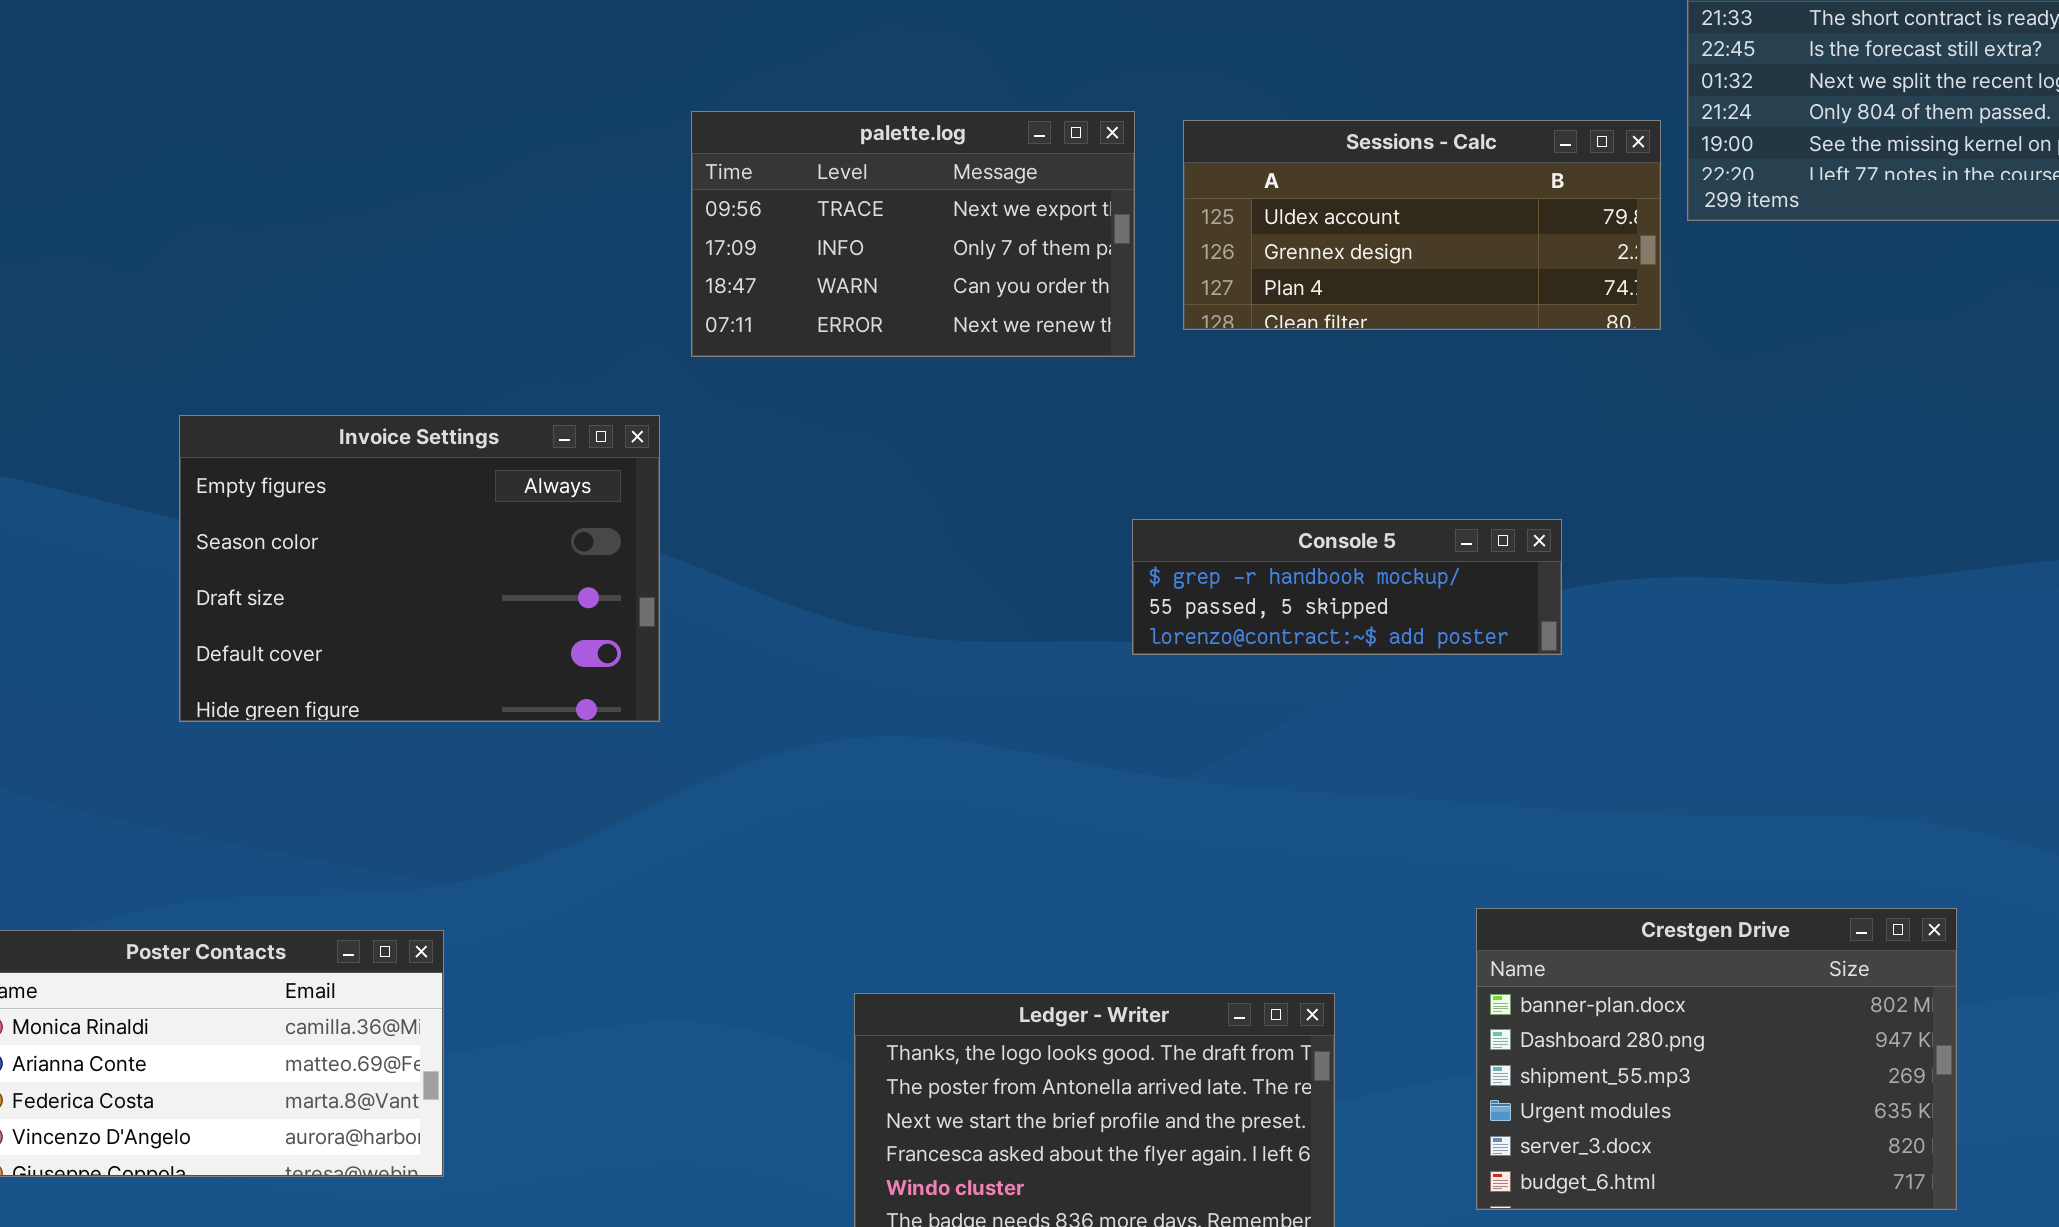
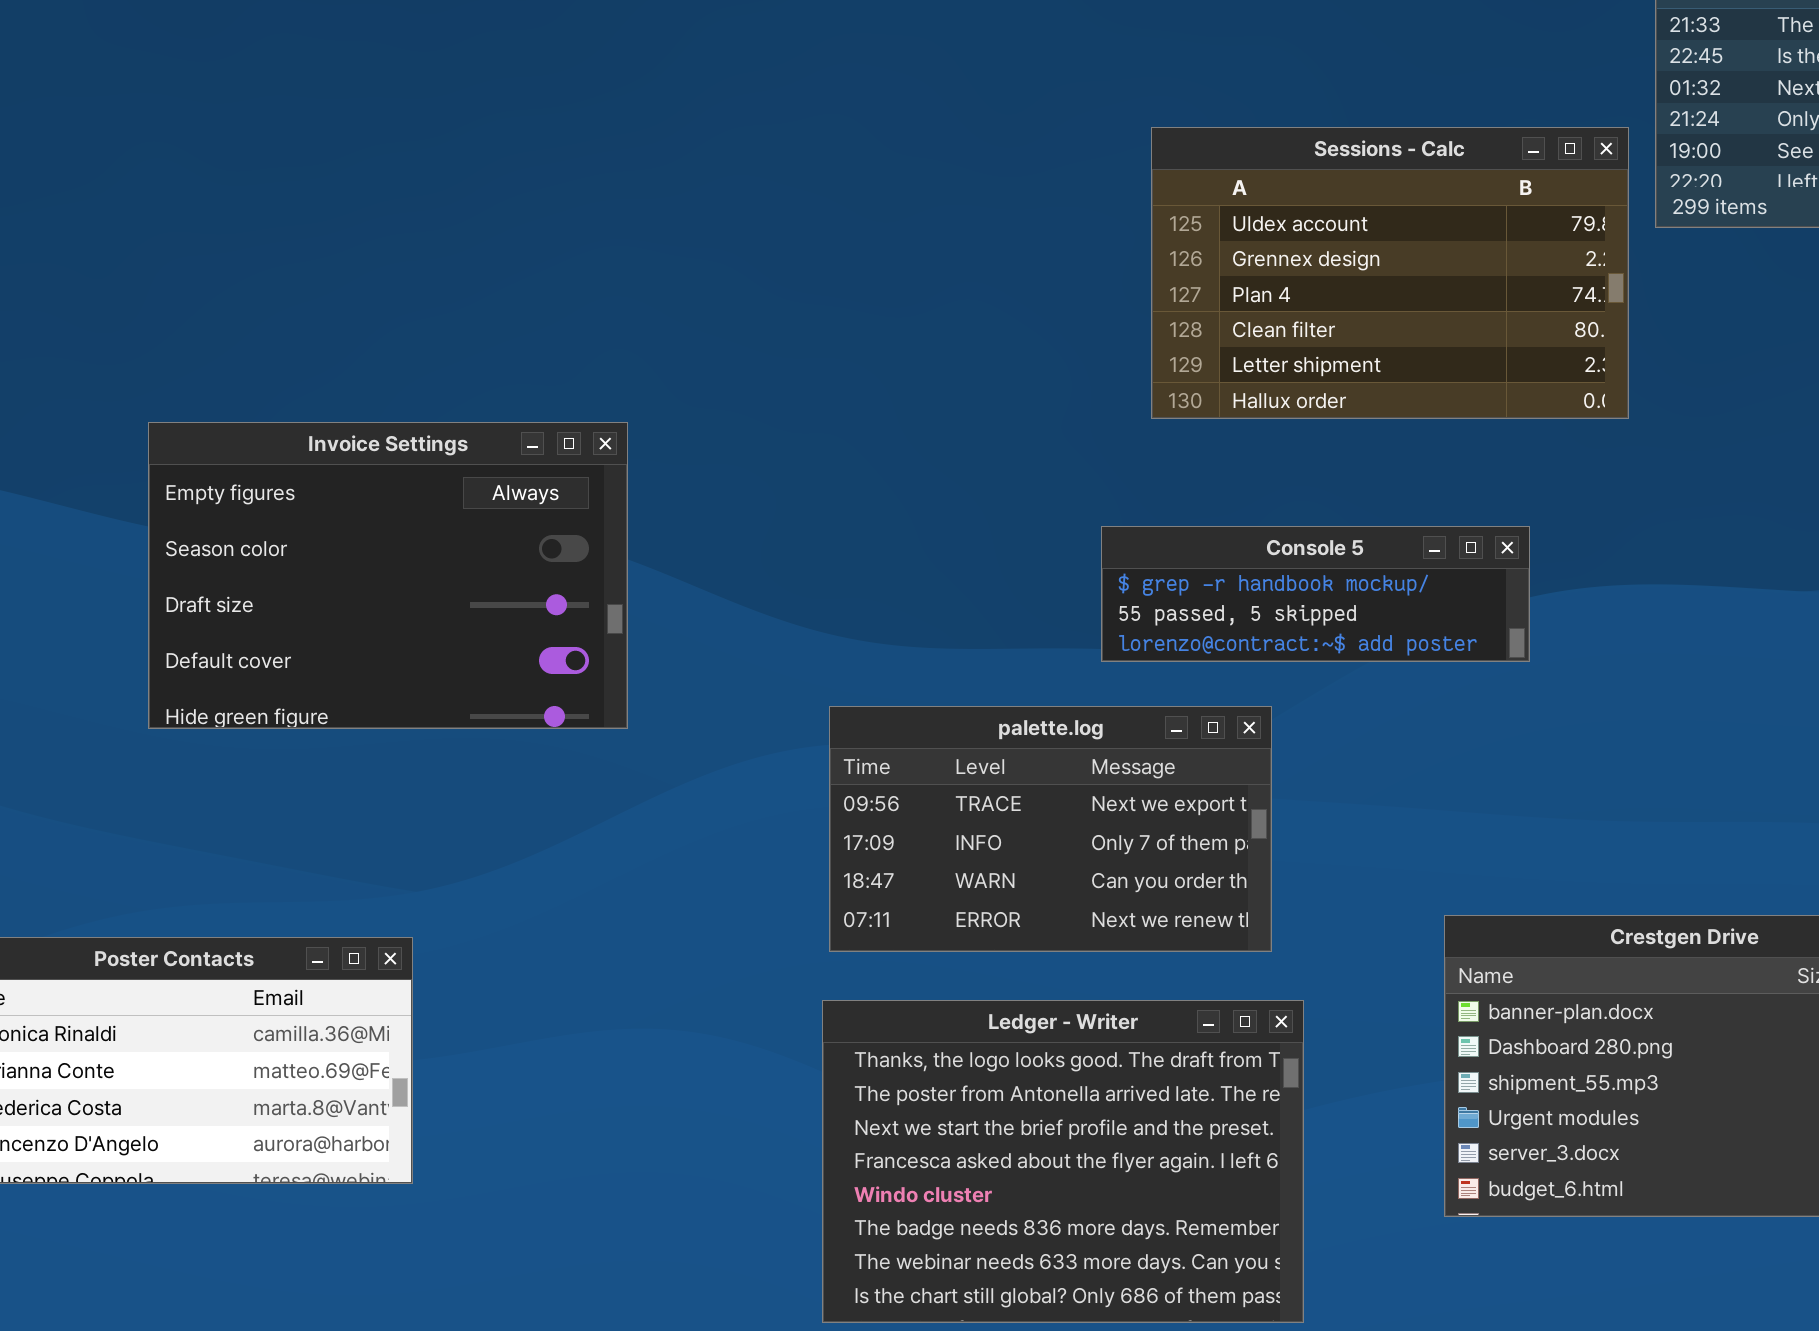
palette.log: [691,111,1135,357] -> [829,706,1272,952], moved
Sessions - Calc: [1183,120,1661,330] -> [1151,127,1629,419], resized

